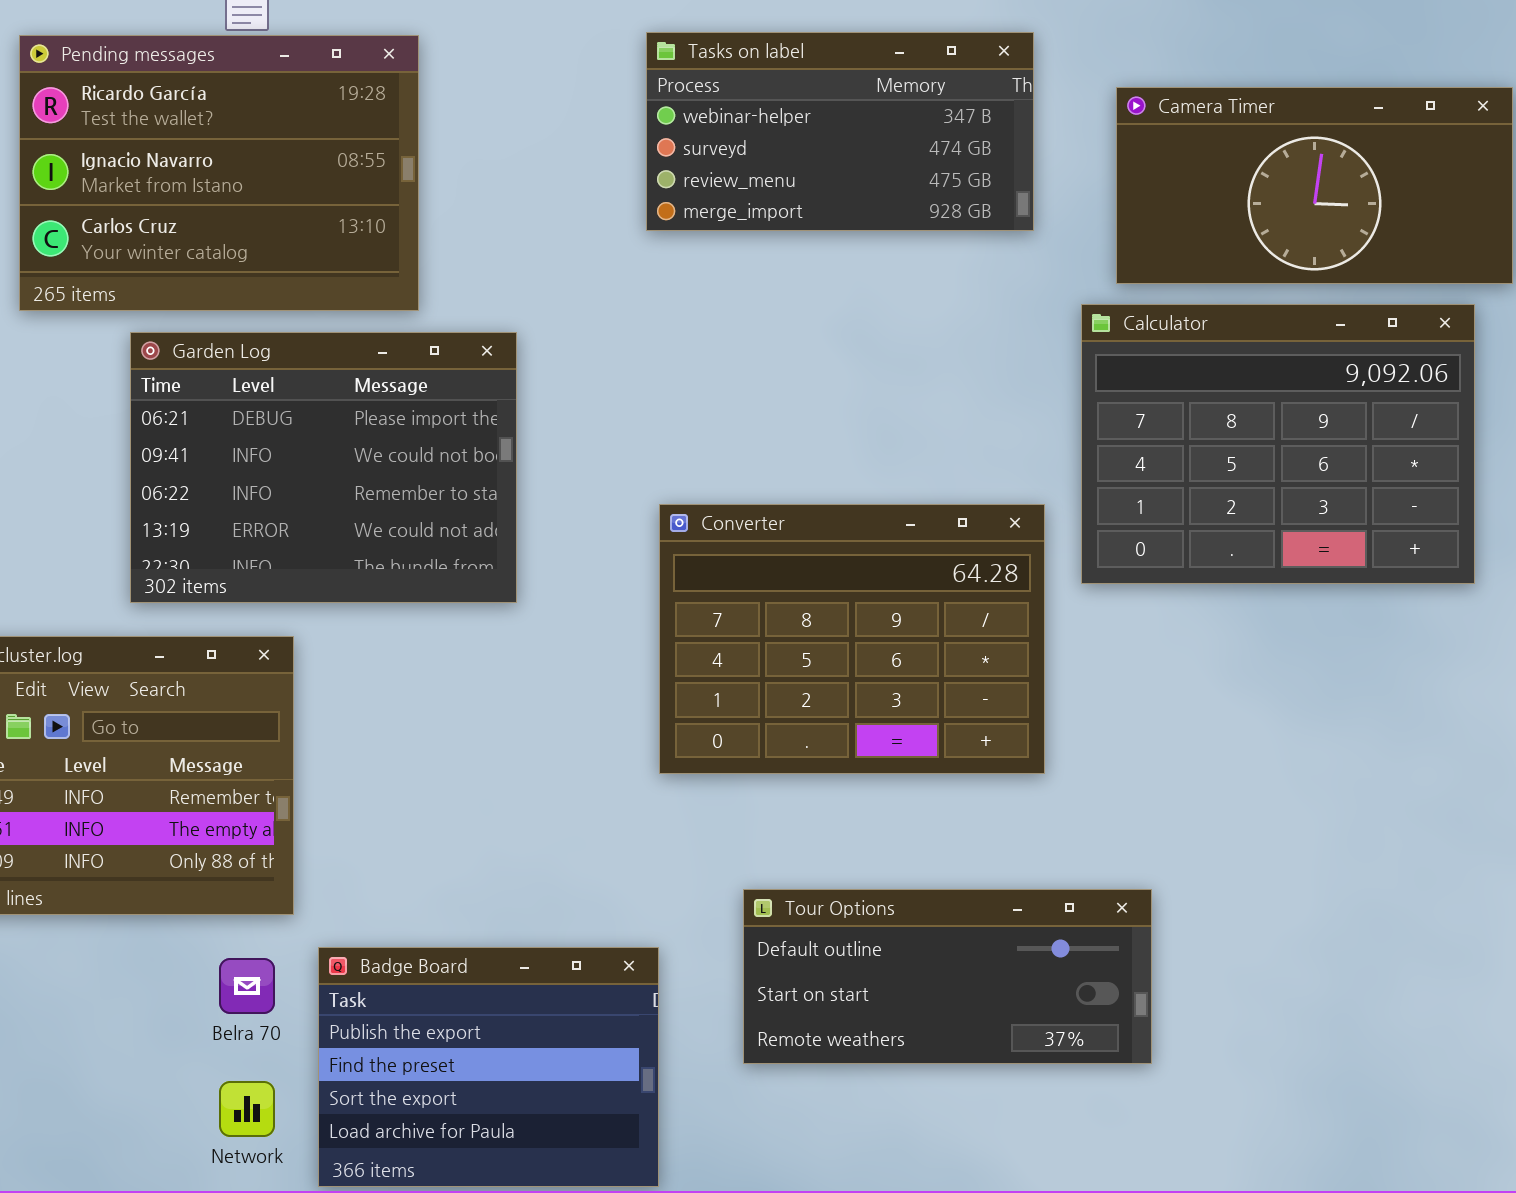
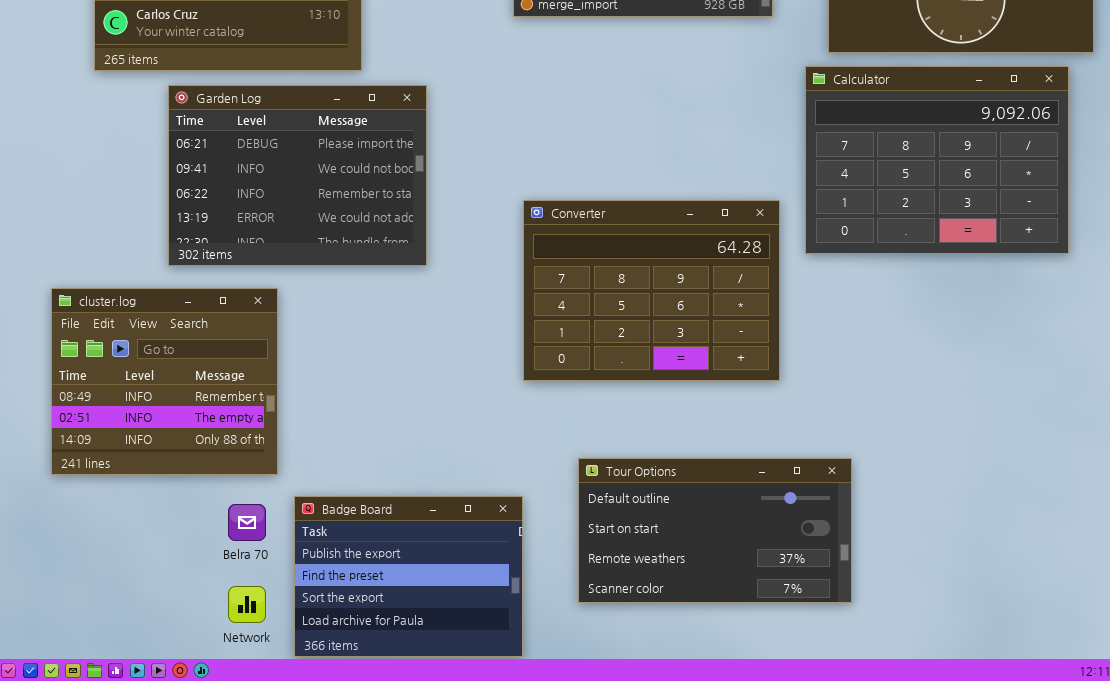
Tour Options: [743,889,1152,1064] -> [578,458,852,603], resized

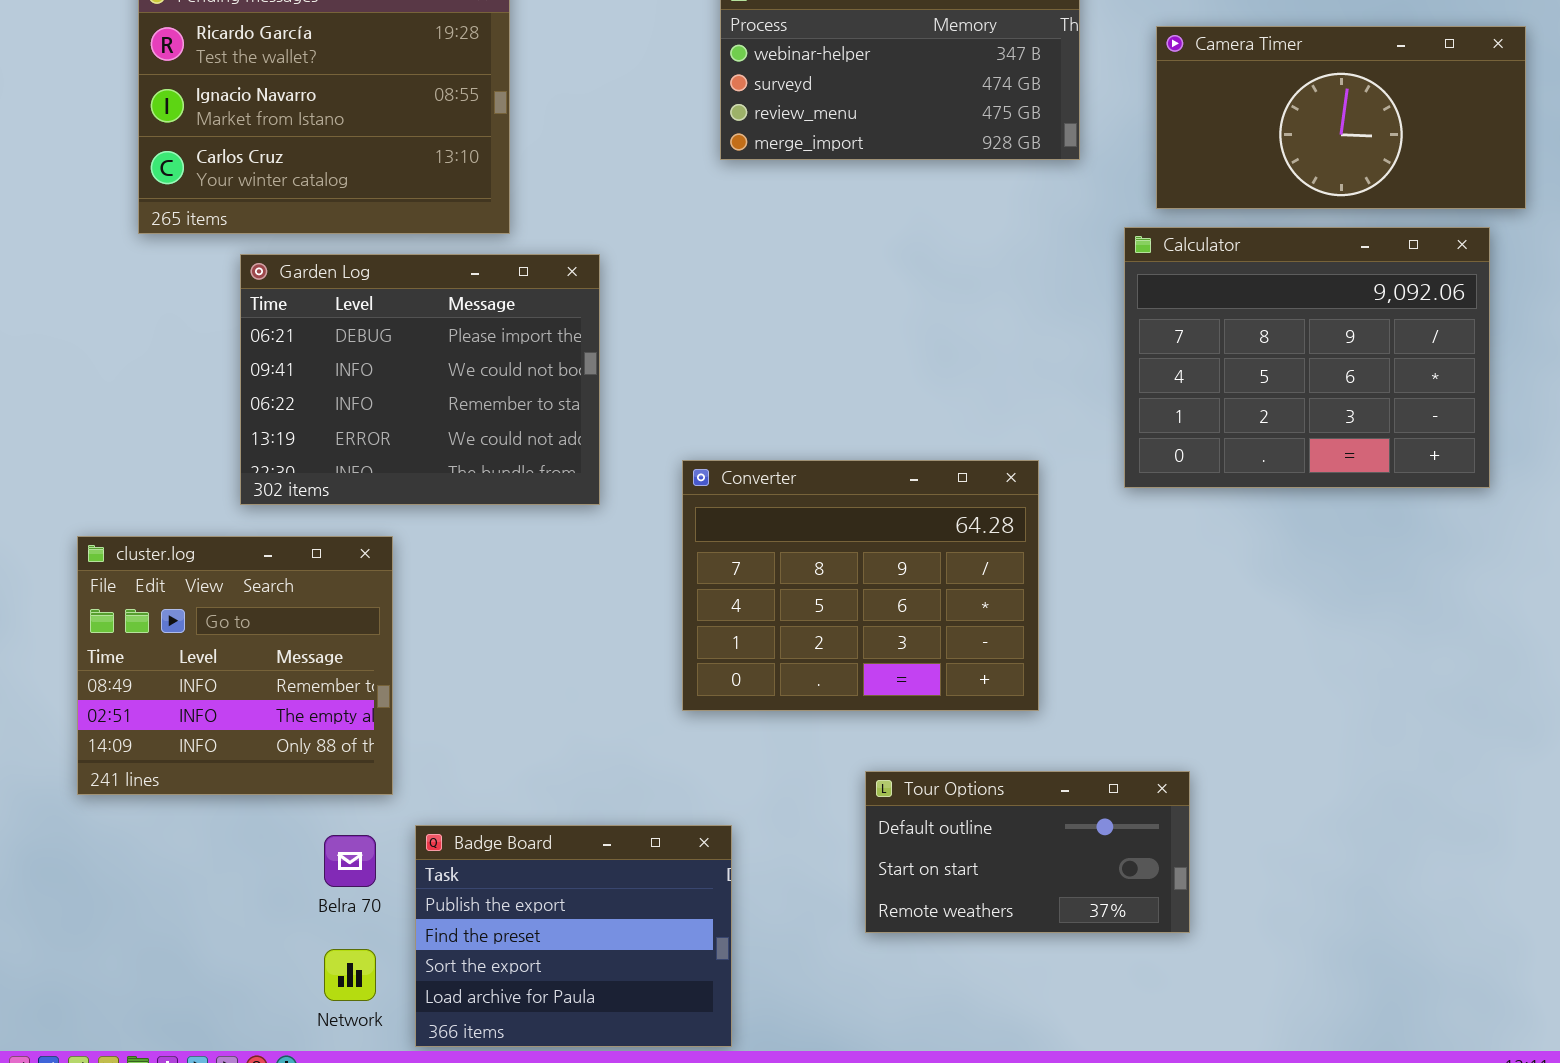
Converter: [523,200,780,381] -> [682,460,1039,711], moved
Tour Options: [578,458,852,603] -> [865,771,1190,933], resized

